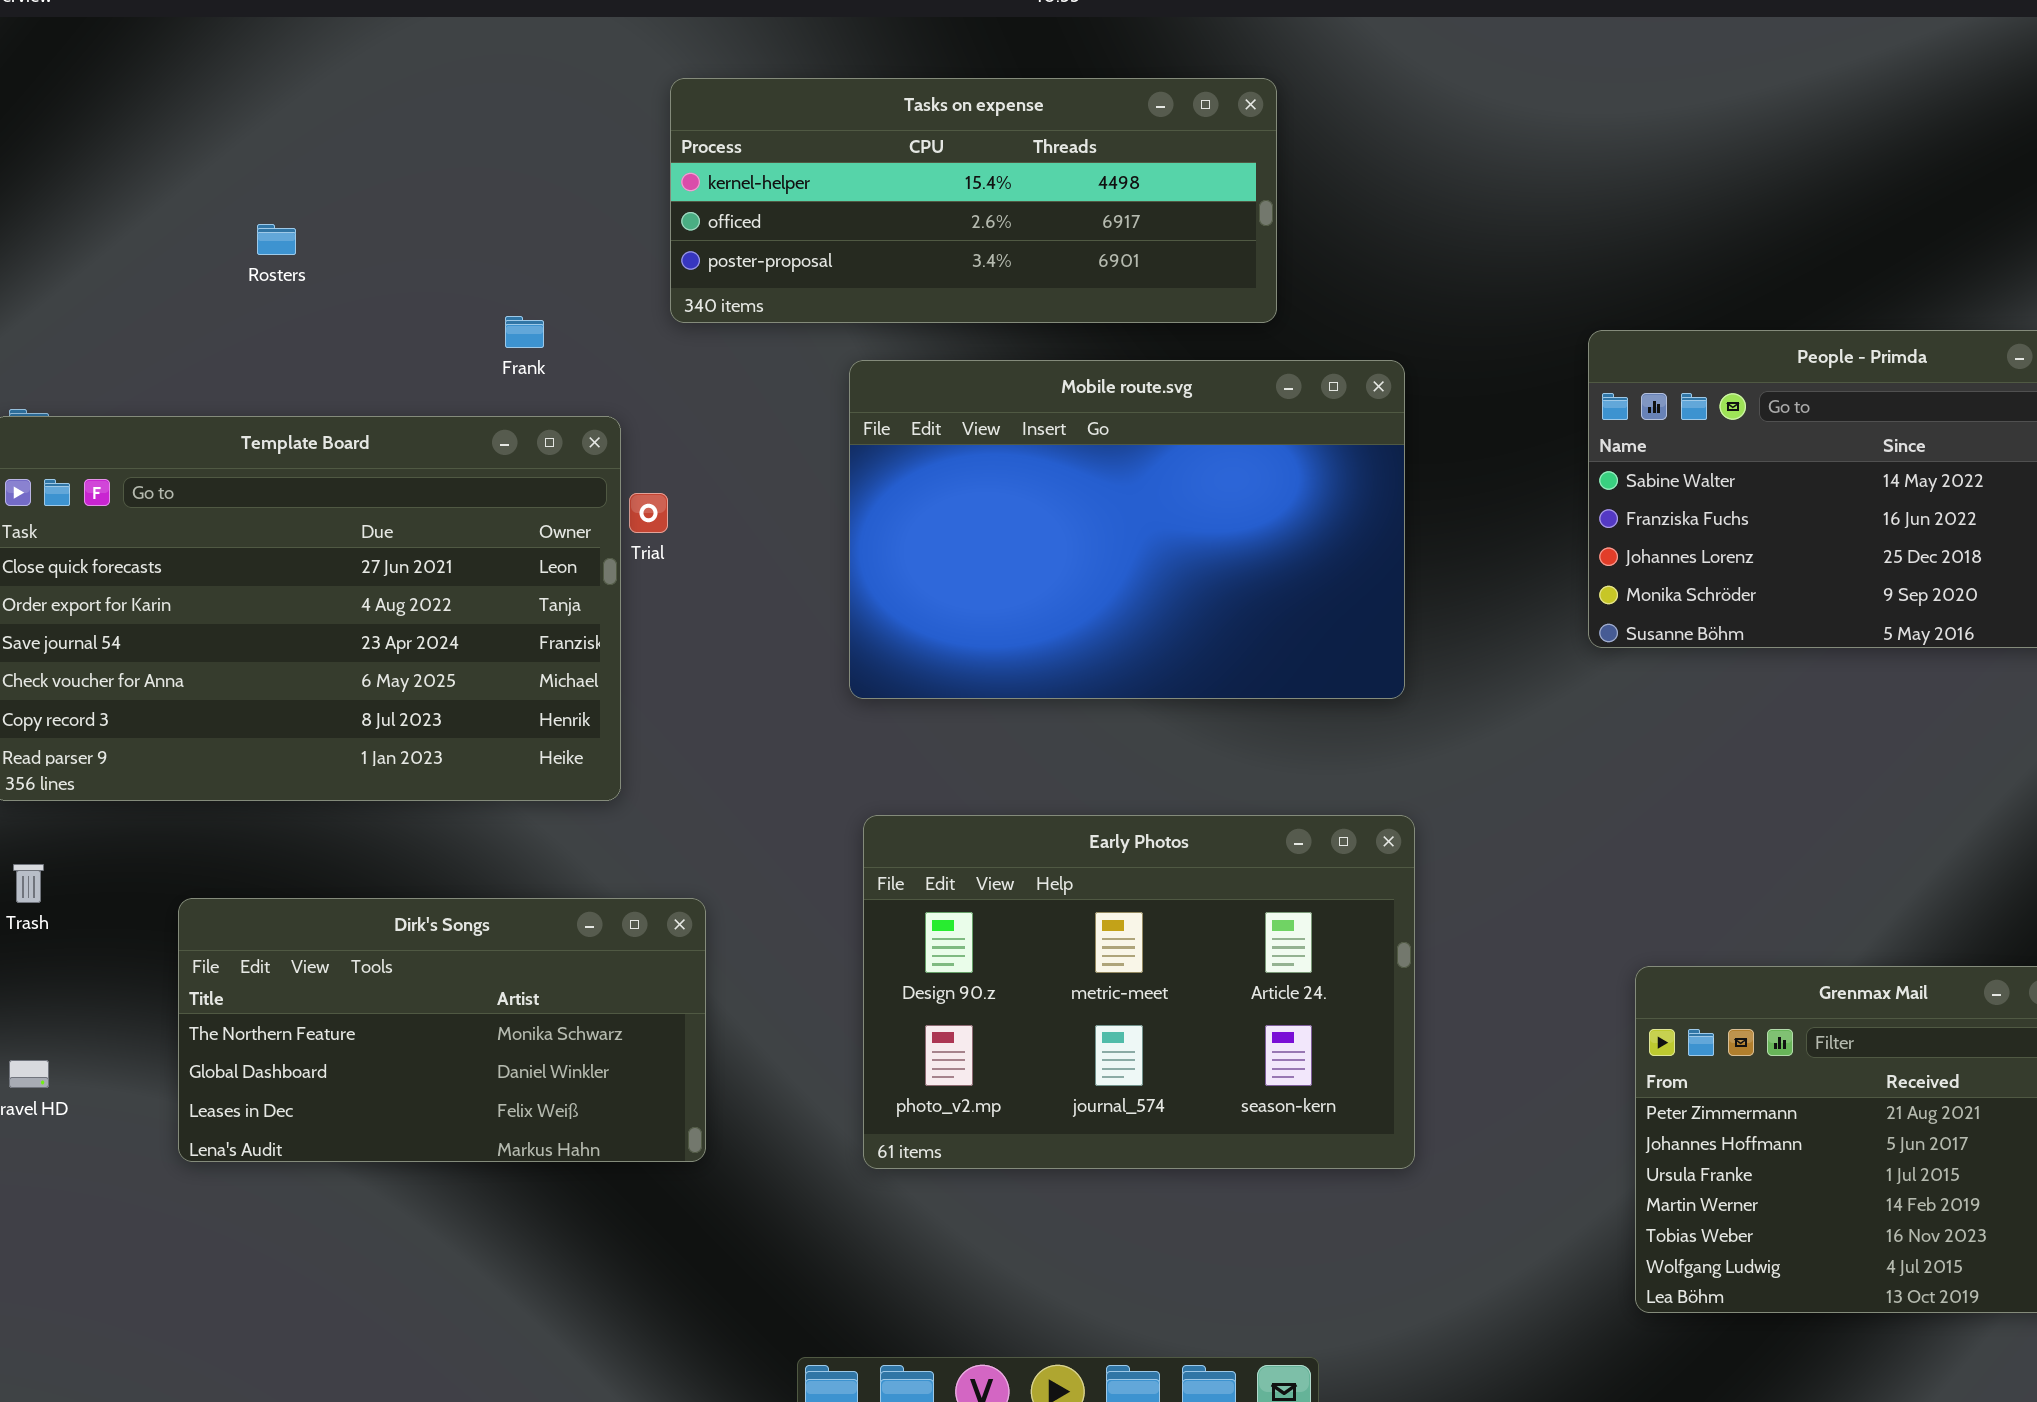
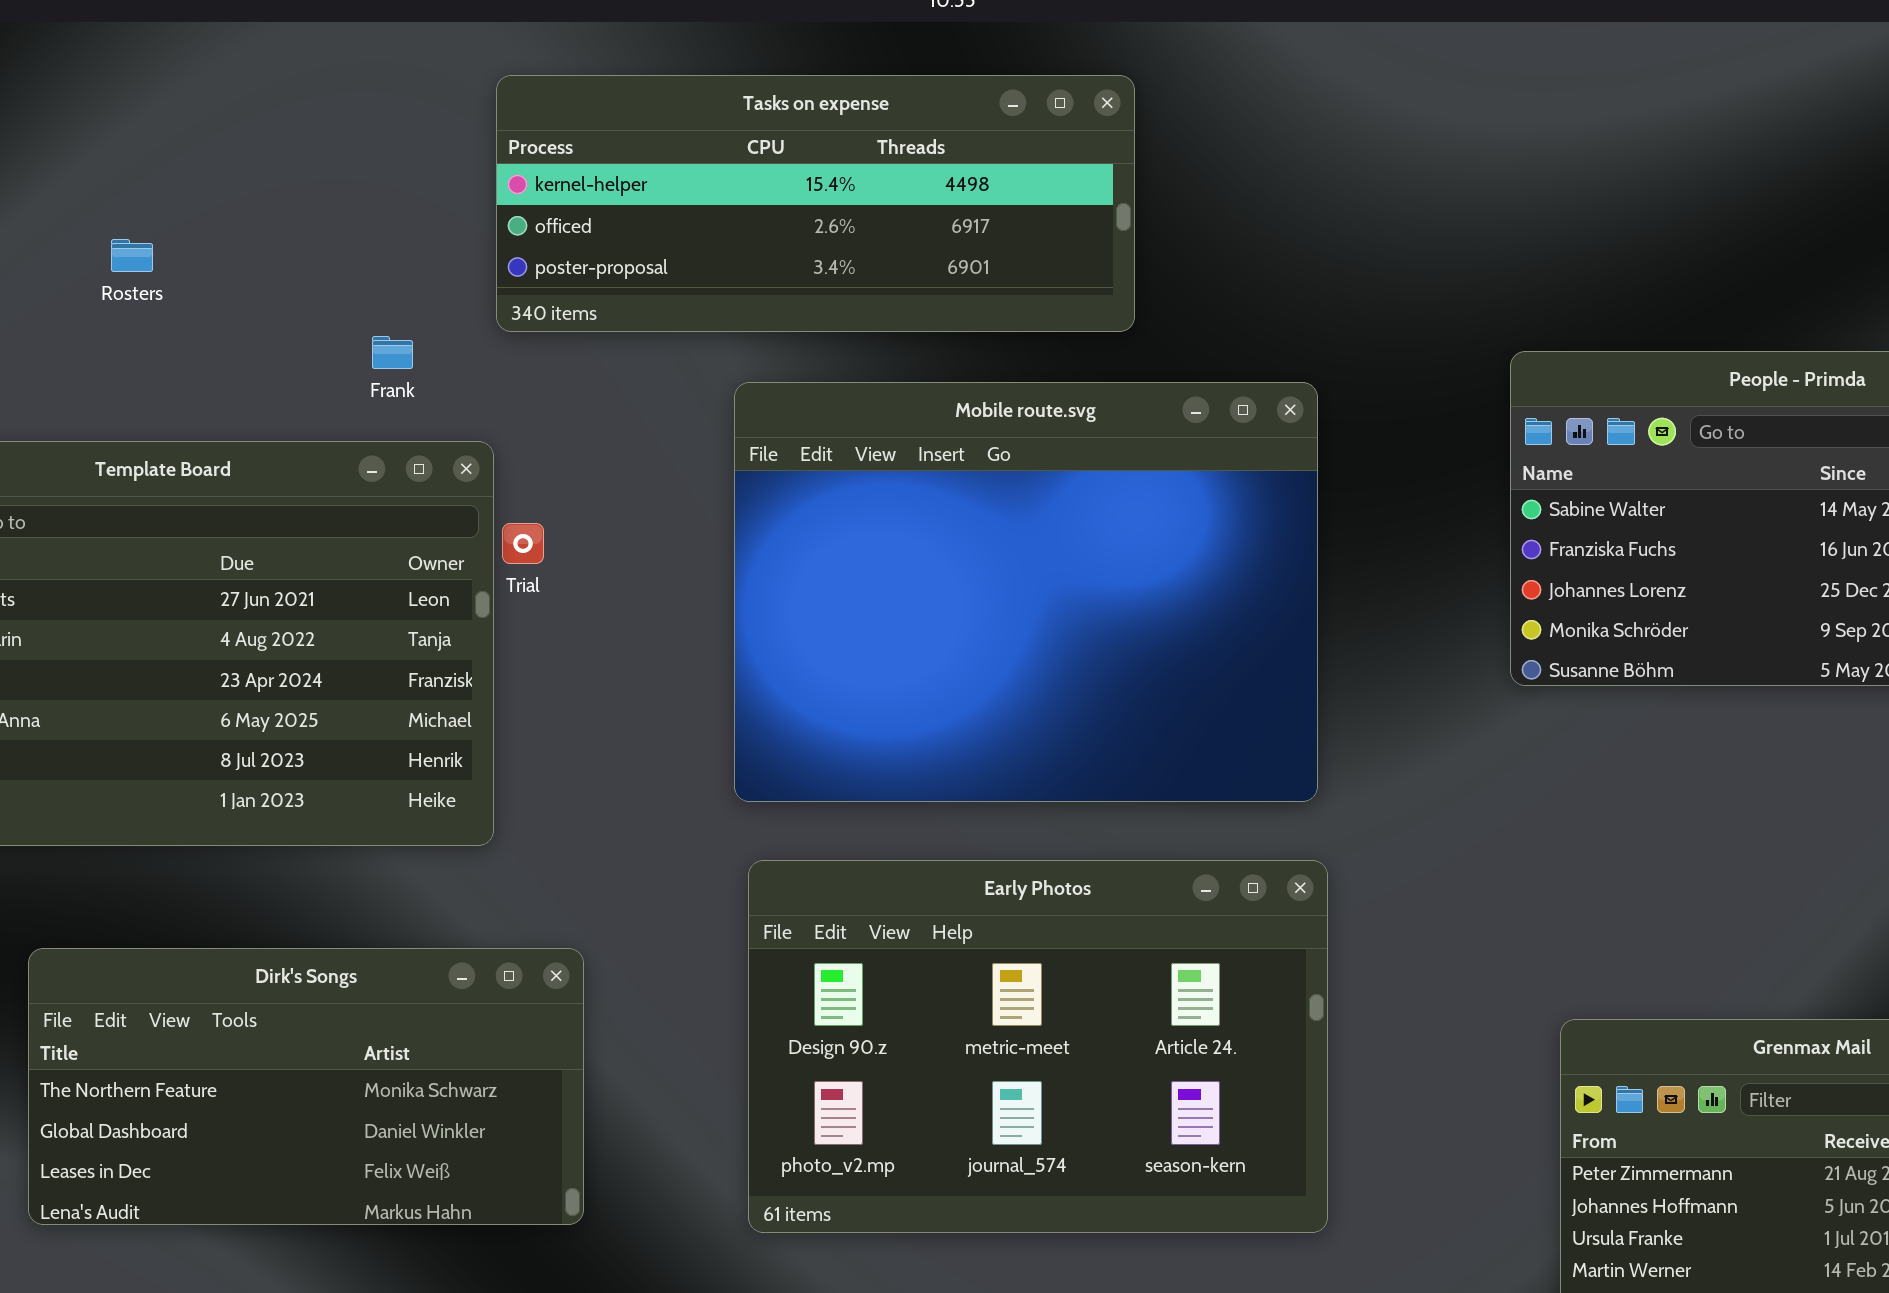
Tasks on expense: [670,78,1277,323] -> [496,75,1135,332], moved
Mobile route.svg: [849,360,1405,699] -> [734,382,1318,802], resized

